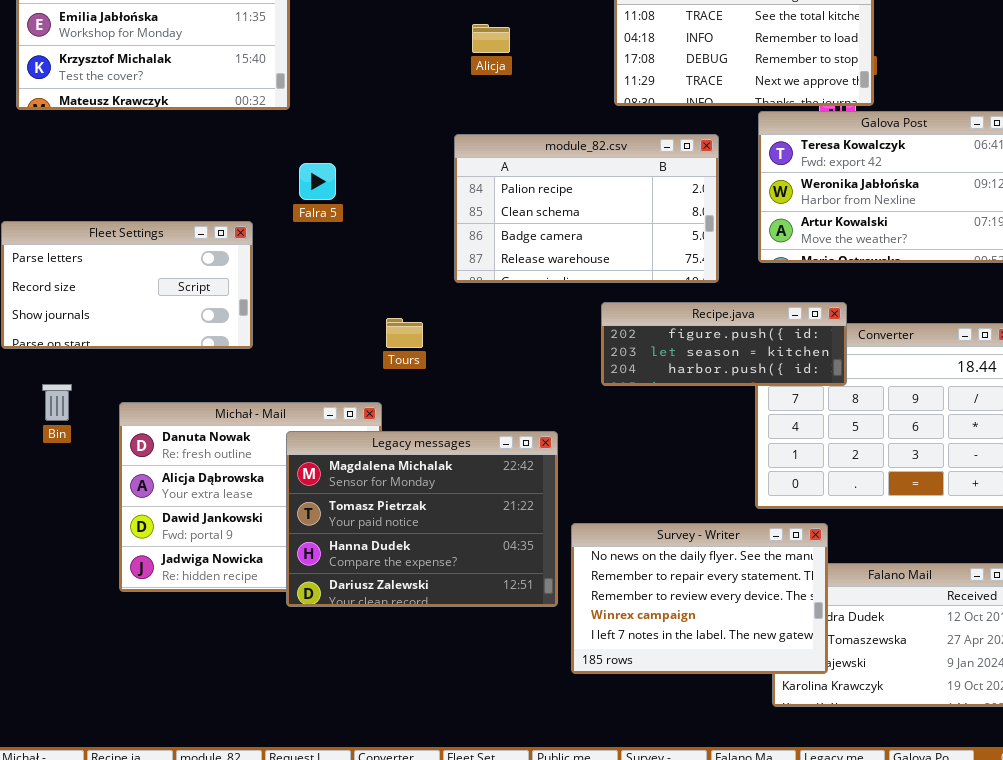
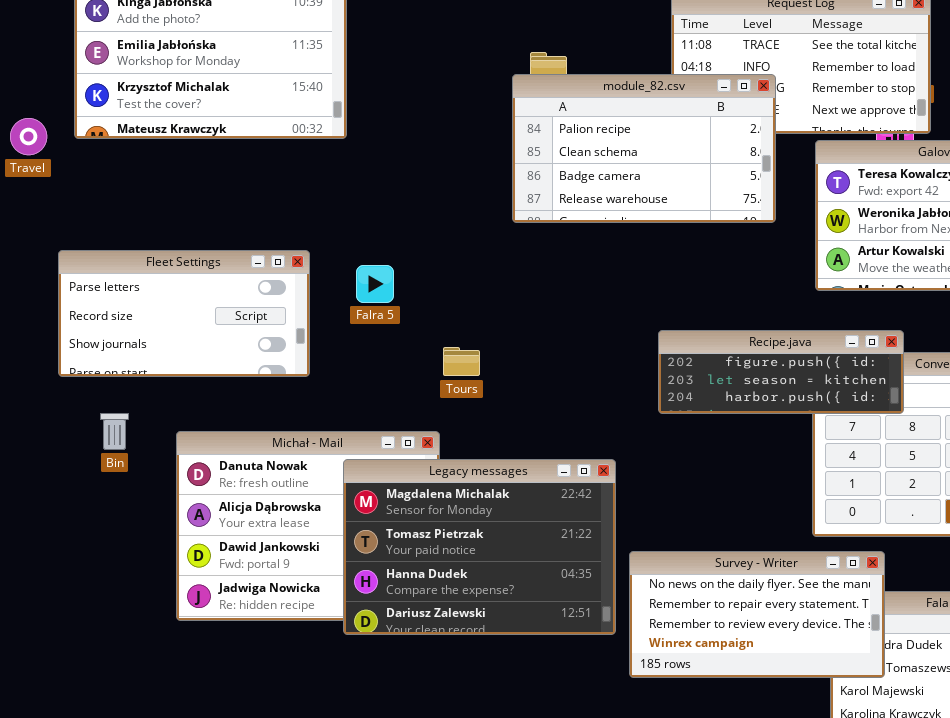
module_82.csv: [454,134,719,283] -> [512,74,776,223], moved
Falra 5: [299,163,336,200] -> [356,265,394,303], moved
Survey - Writer: [571,523,828,674] -> [629,551,885,678], resized

